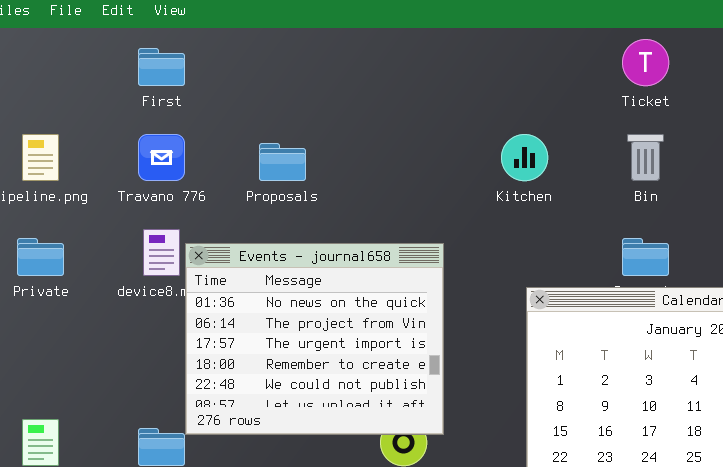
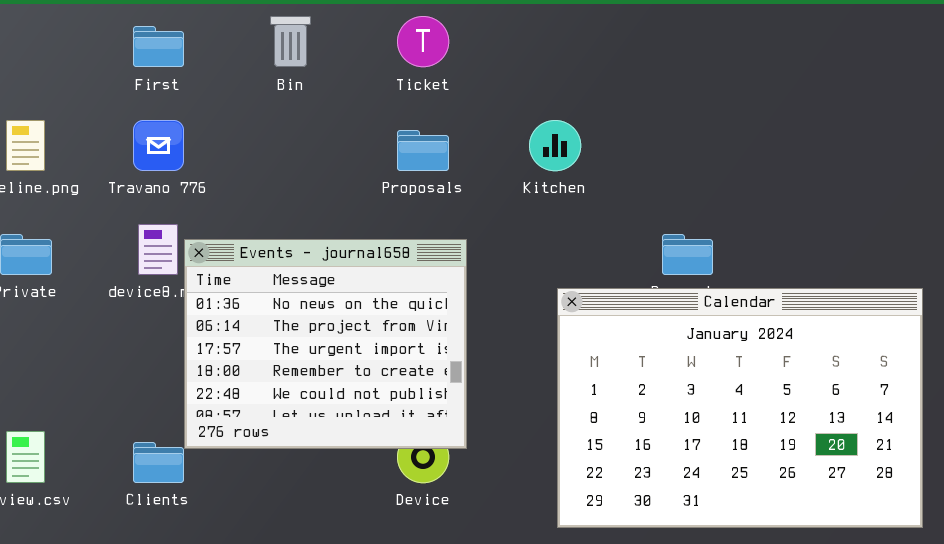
Ticket: [622,39,669,86] -> [397,16,449,67], moved
Bin: [627,134,664,181] -> [270,16,311,67], moved
Proposals: [259,143,306,181] -> [397,130,449,171], moved

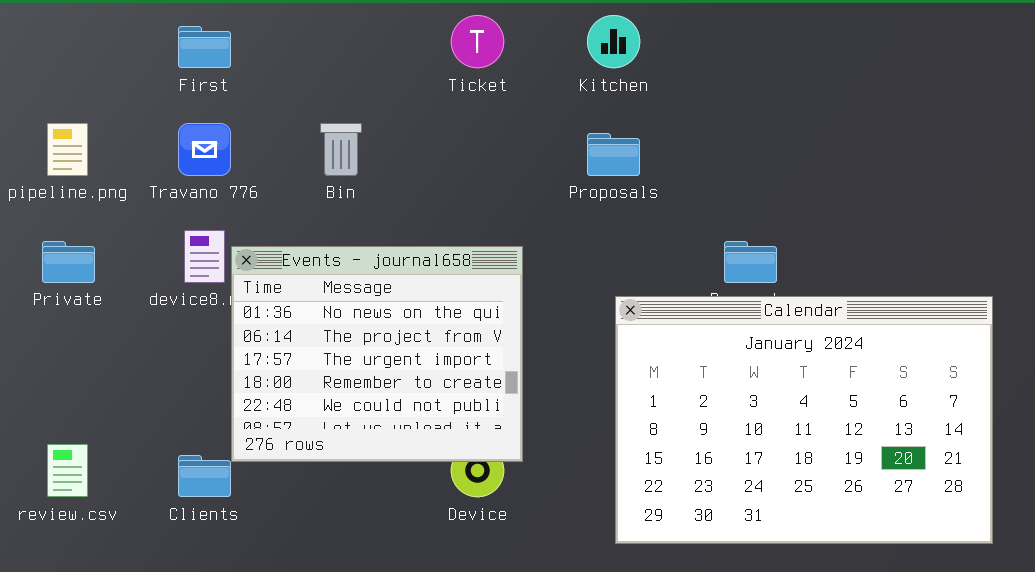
Bin: [270,16,311,67] -> [320,123,362,176], moved
Kitchen: [529,120,581,171] -> [587,15,640,68], moved
Proposals: [397,130,449,171] -> [587,133,640,176], moved

